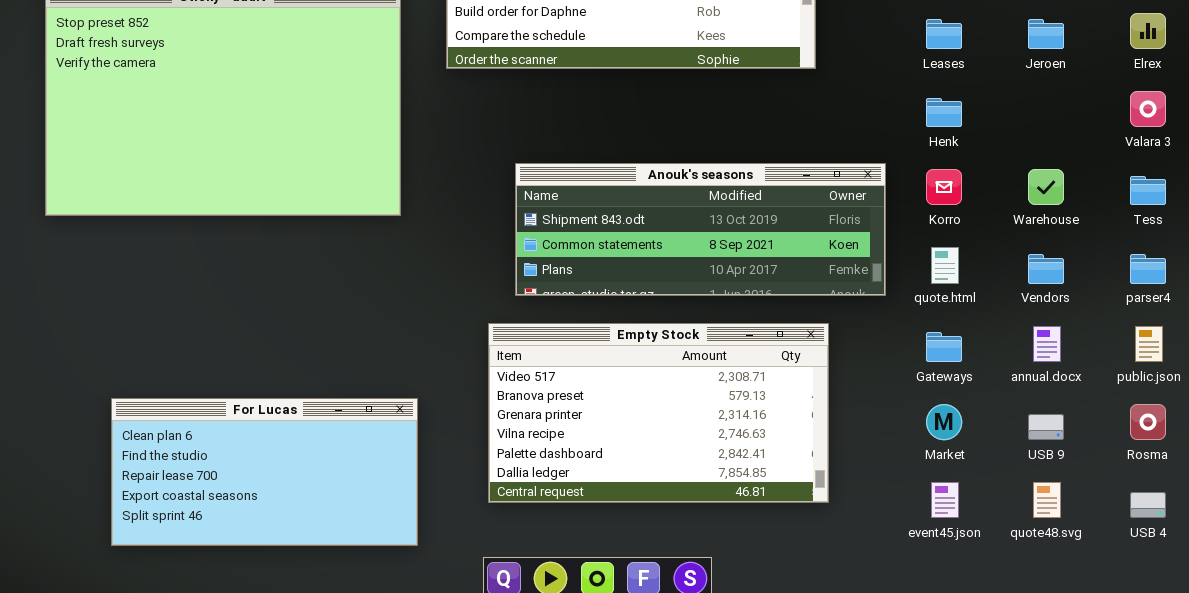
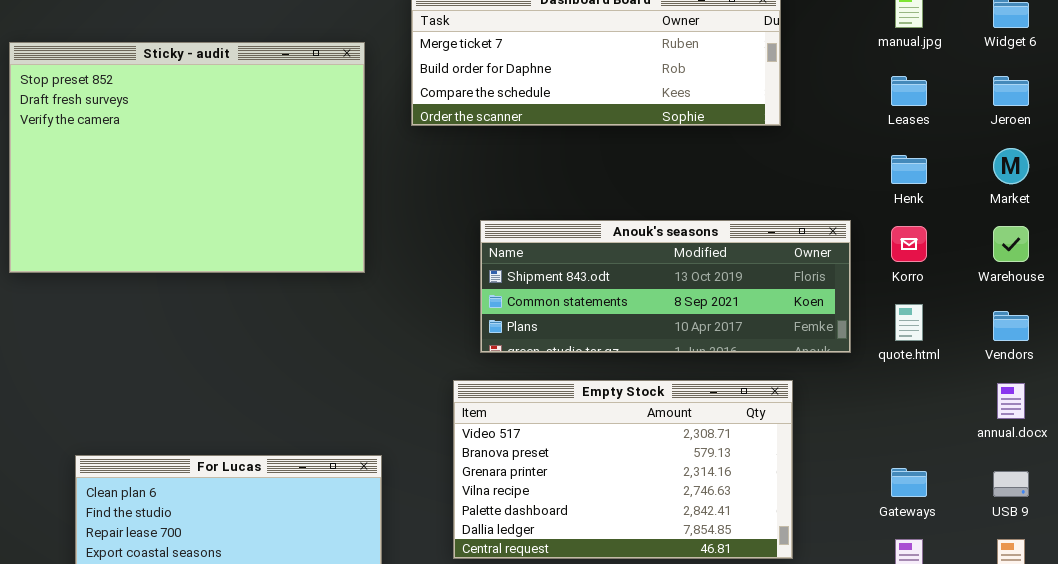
Gateways: [926,332,962,362] -> [891,468,927,497], moved
Market: [926,404,962,440] -> [993,148,1029,184], moved

